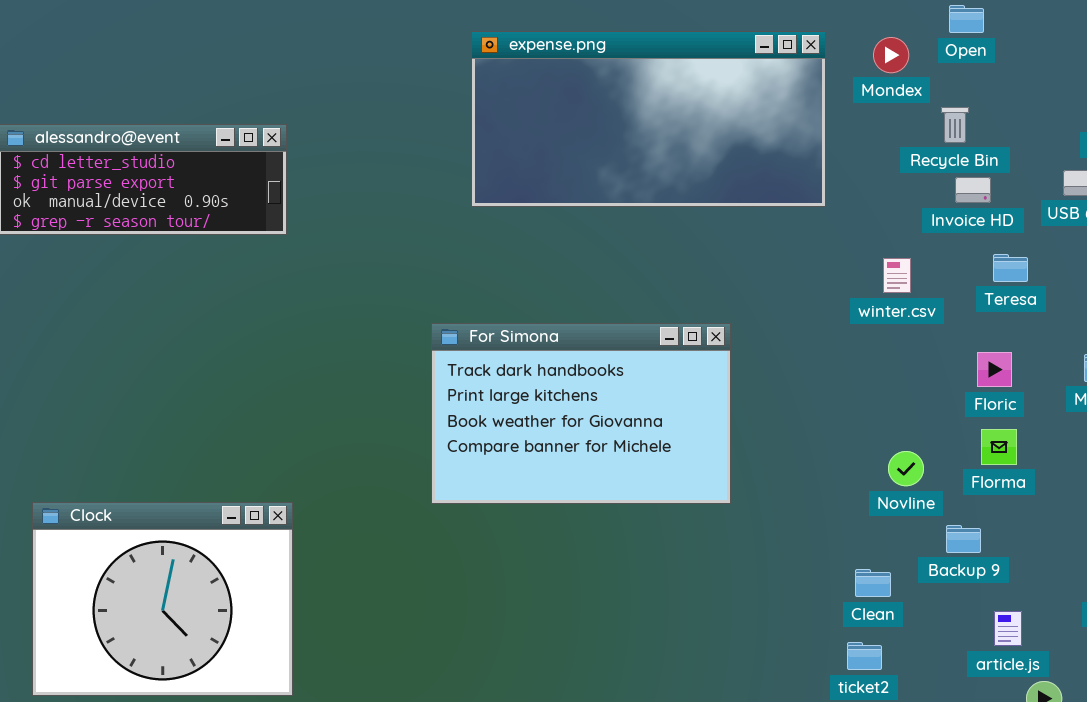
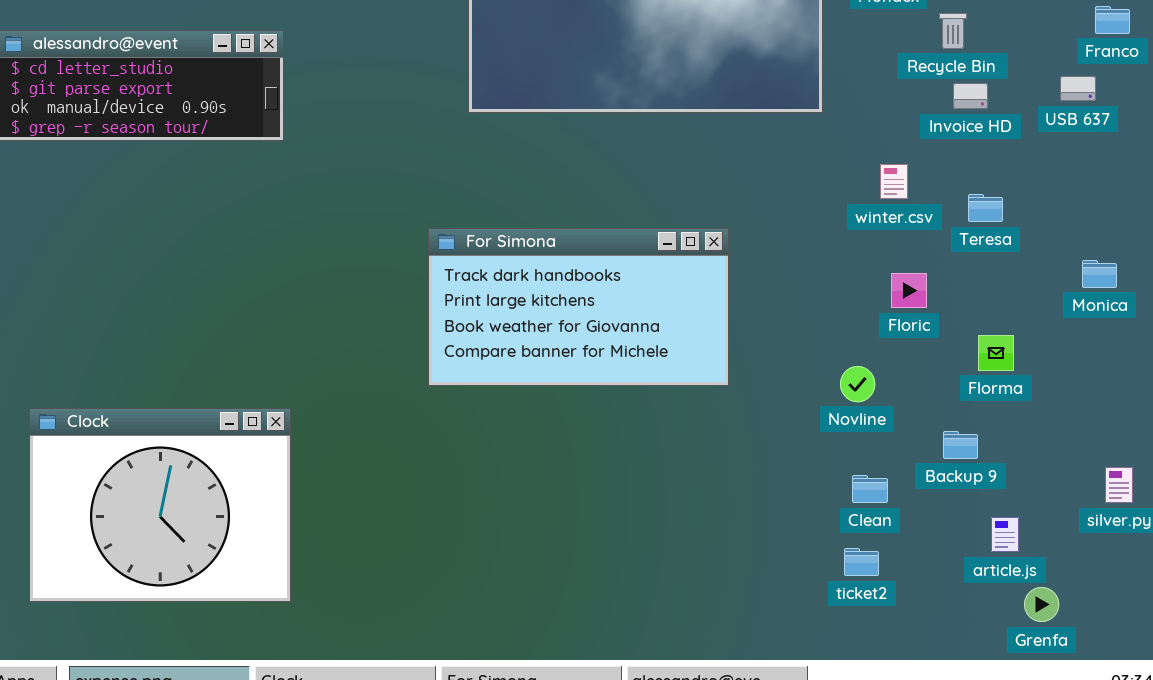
Teresa: [993,254,1028,282] -> [968,194,1003,222], moved
For Simona: [431,323,731,504] -> [428,228,729,386], resized
Floric: [977,352,1012,387] -> [891,273,927,308], moved
Novline: [888,451,924,486] -> [840,366,875,402], moved

